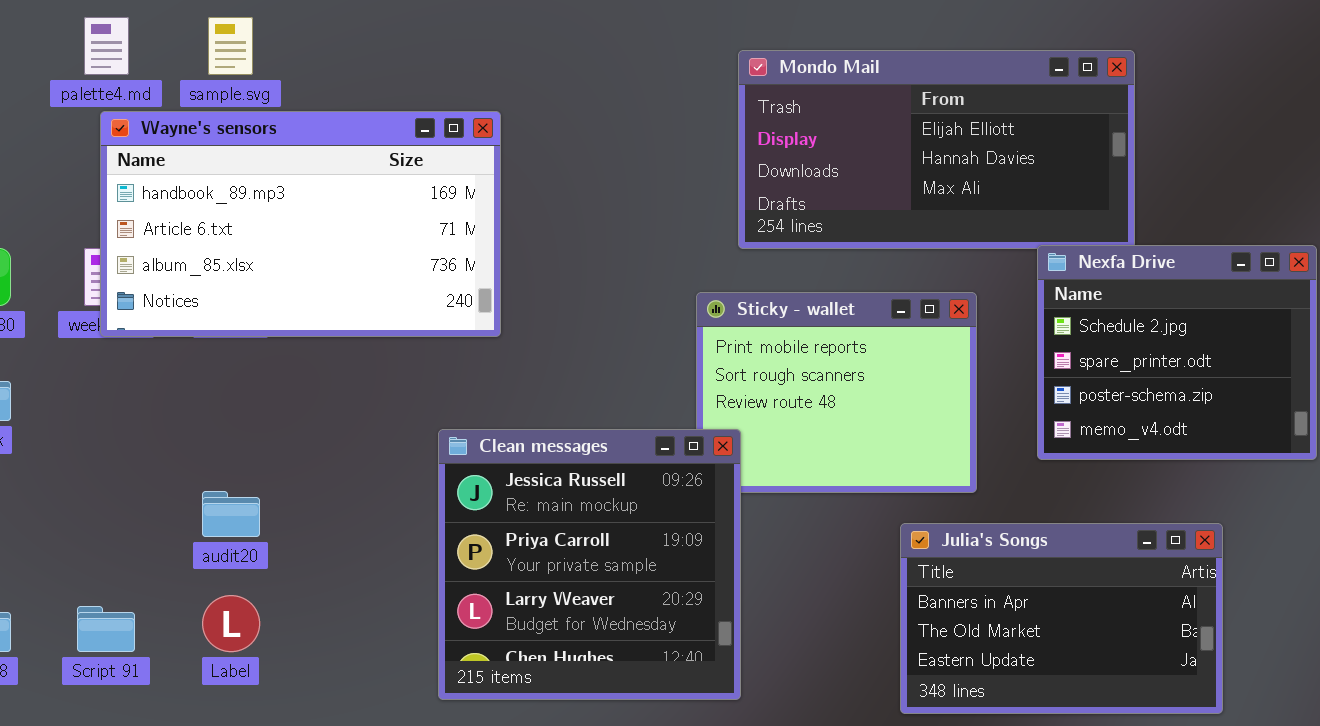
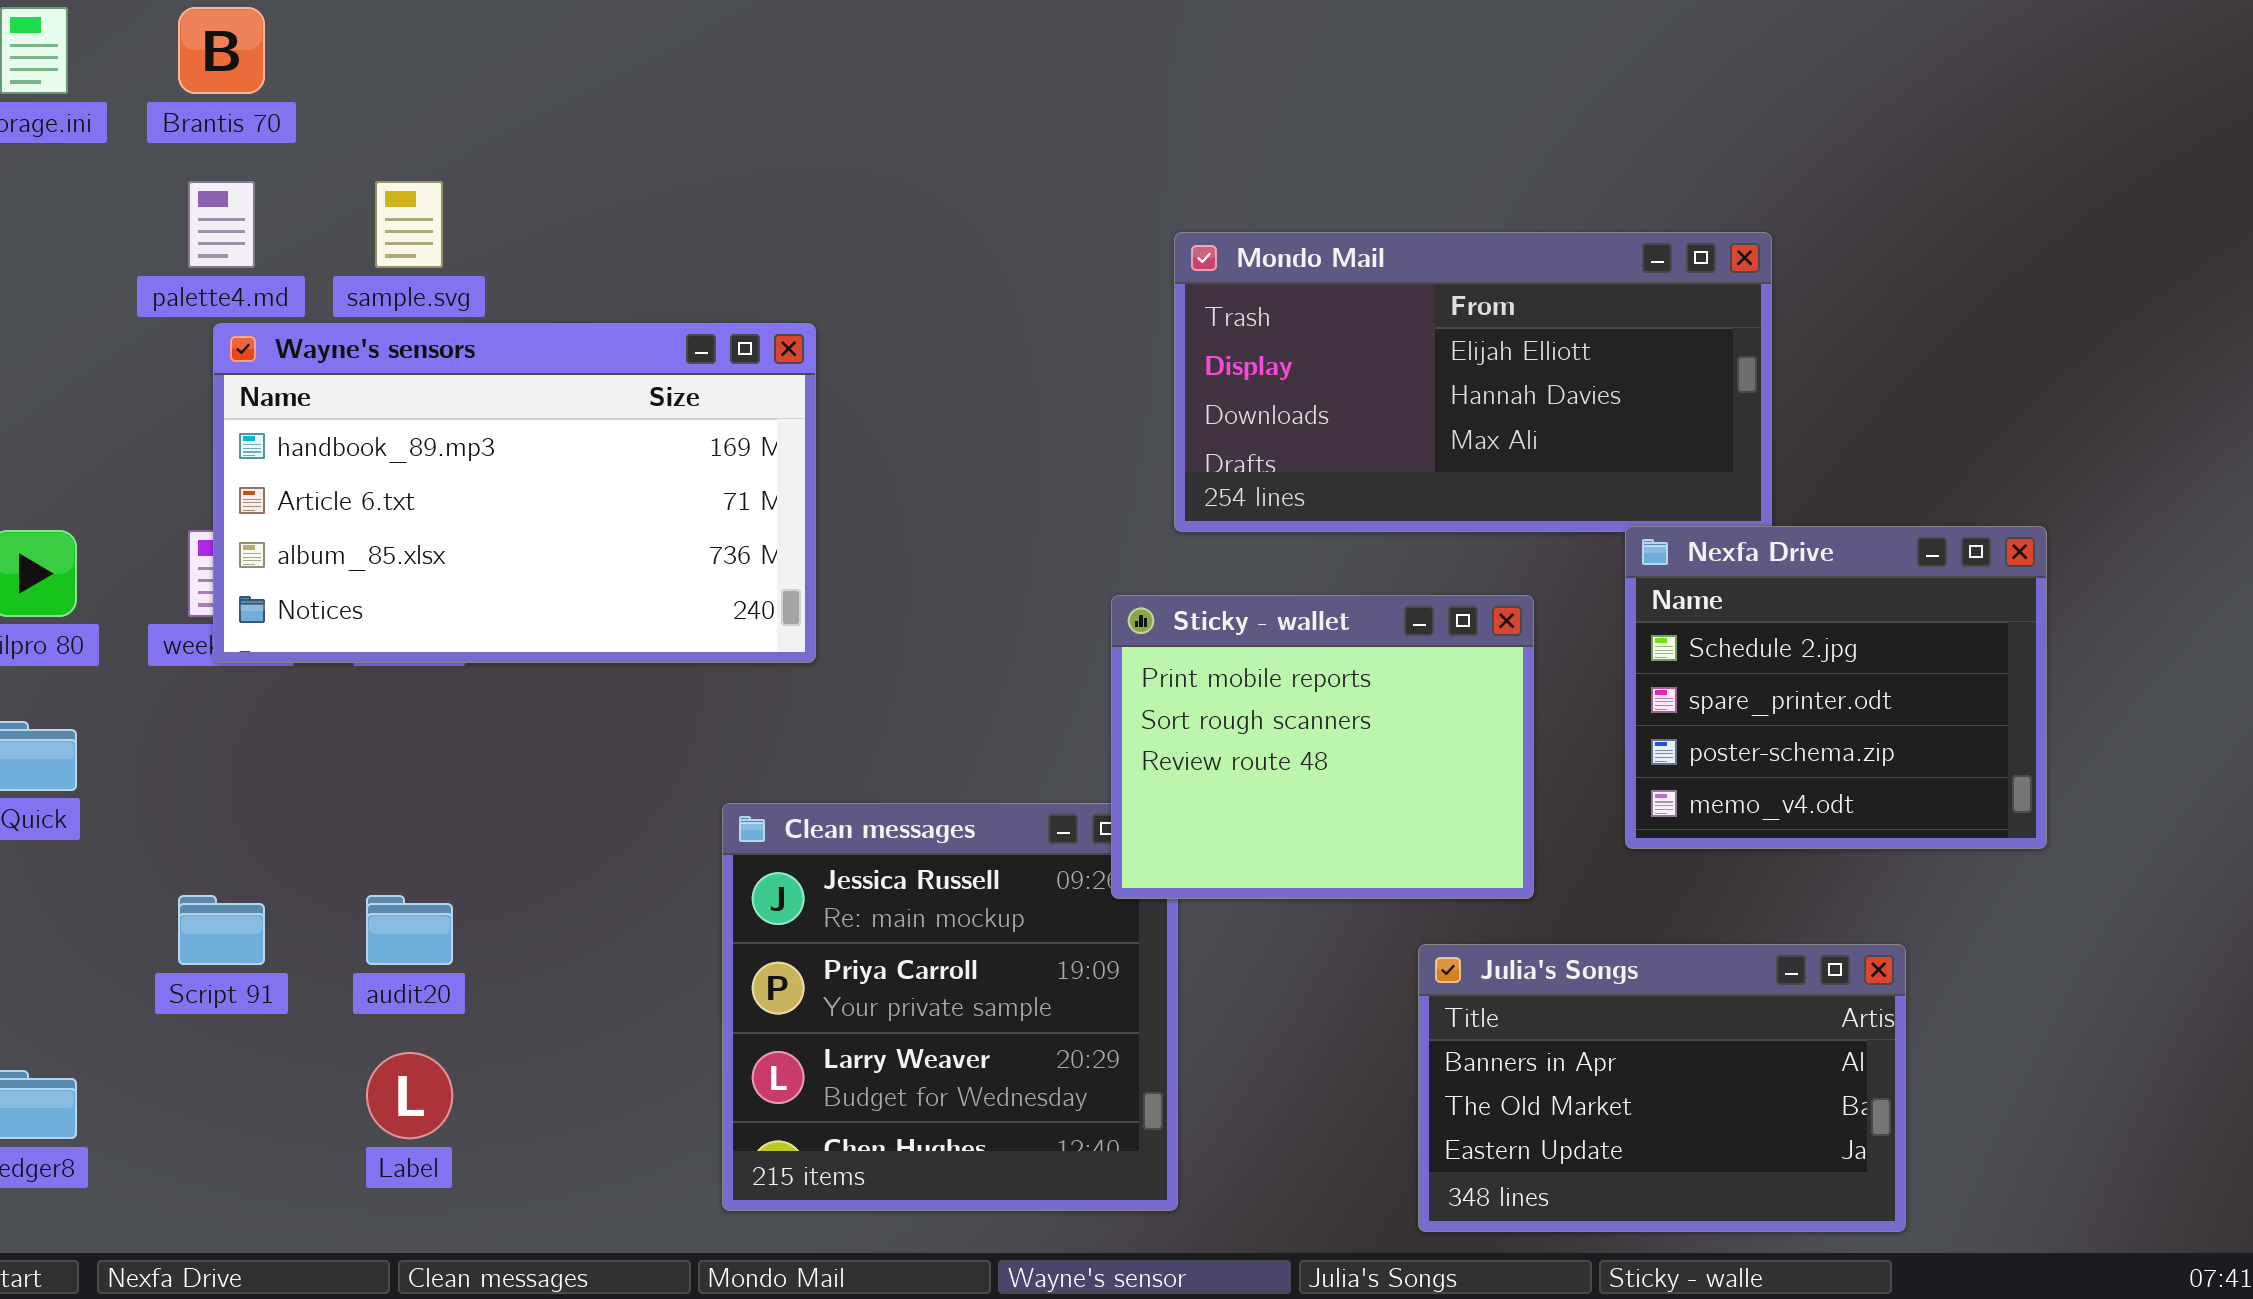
Sticky - wallet: [696,292,977,493] -> [1111,595,1534,899], raised
Script 91: [77,606,135,652] -> [178,895,265,965], moved

